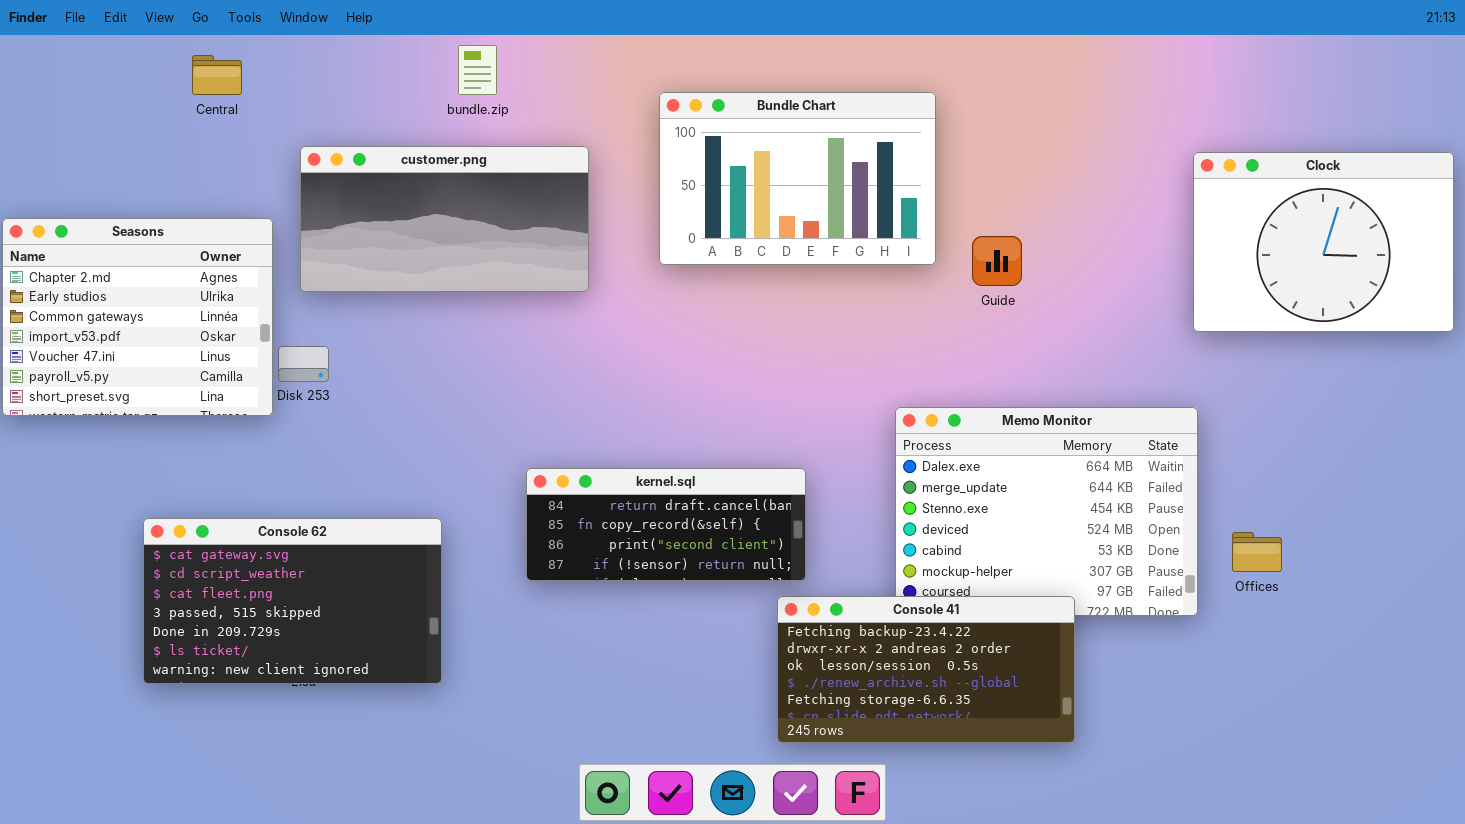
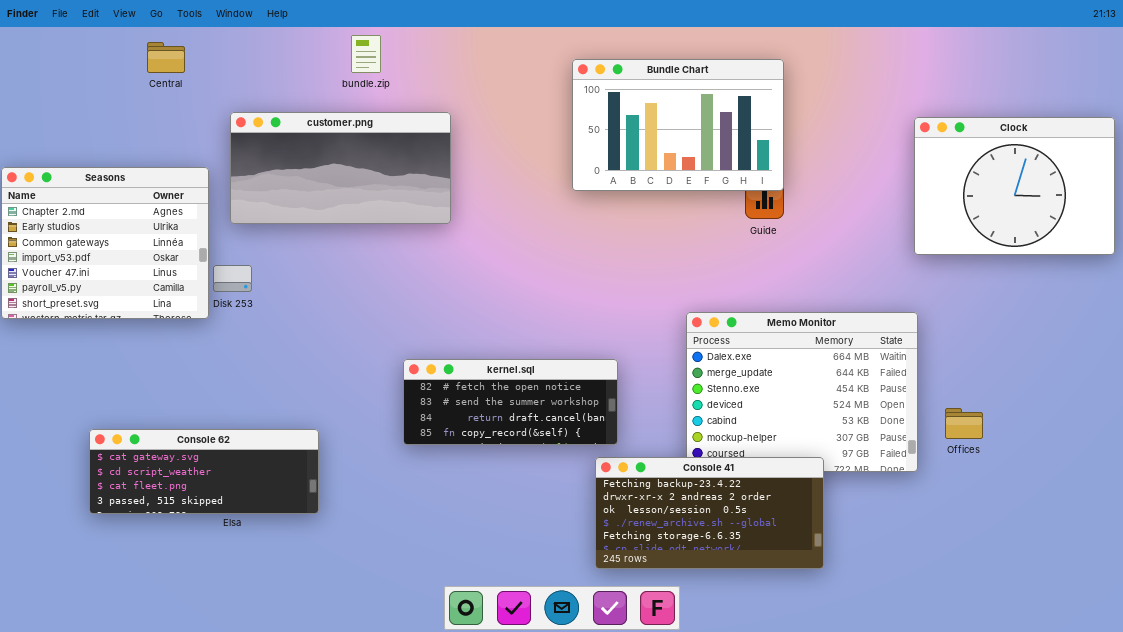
Bundle Chart: [659,92,936,265] -> [572,59,784,191], moved
kernel.sql: [526,468,806,581] -> [403,359,618,445], scrolled up 2 rows
Console 62: [143,518,442,684] -> [89,429,319,514], moved, resized

